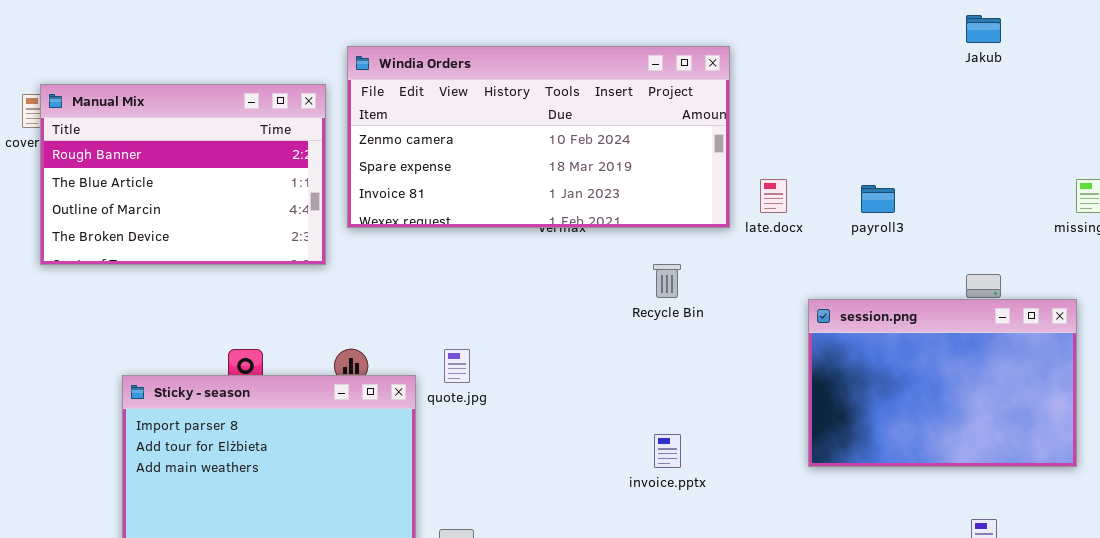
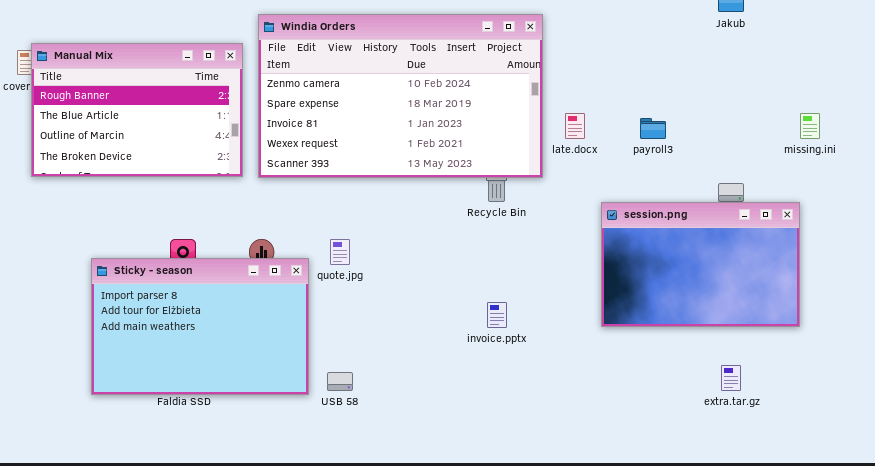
Windia Orders: [347,46,730,228] -> [258,14,543,178], resized

